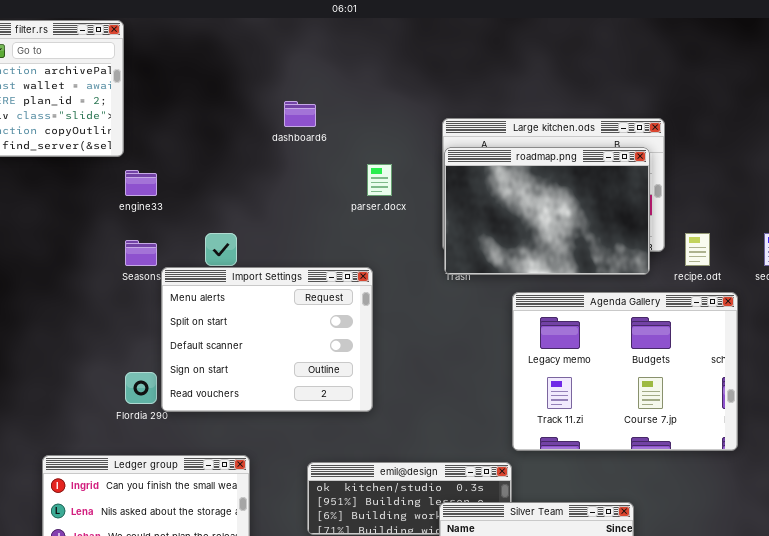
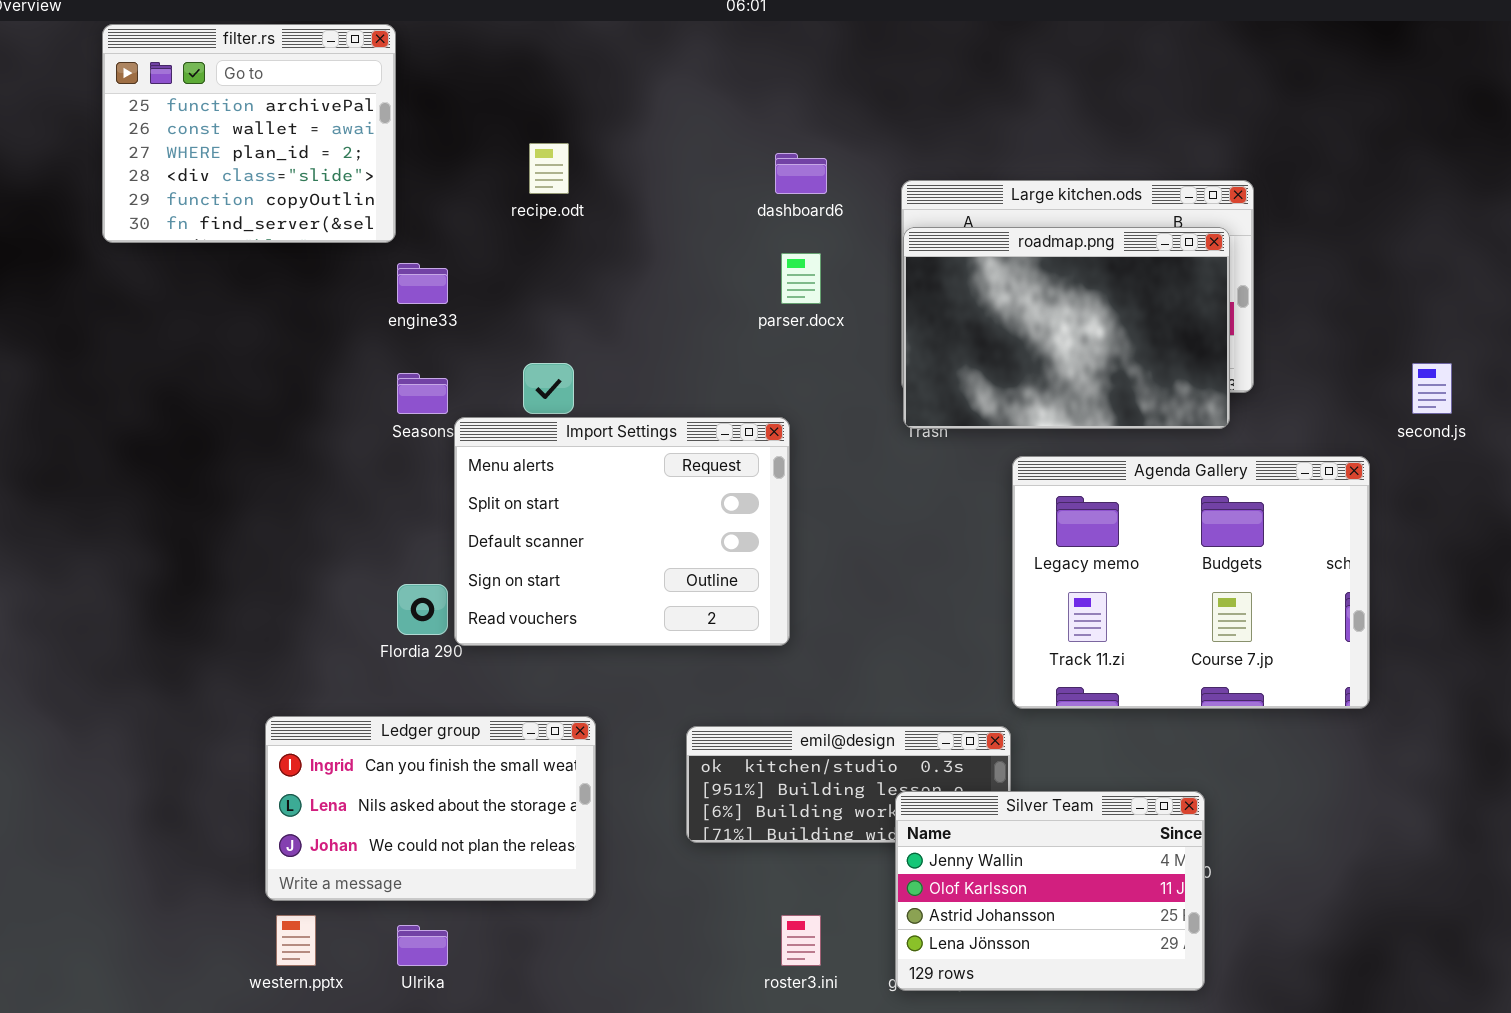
dashboard6: [284,101,316,127] -> [775,153,827,194], moved
recipe.odt: [685,233,710,266] -> [529,143,569,194], moved

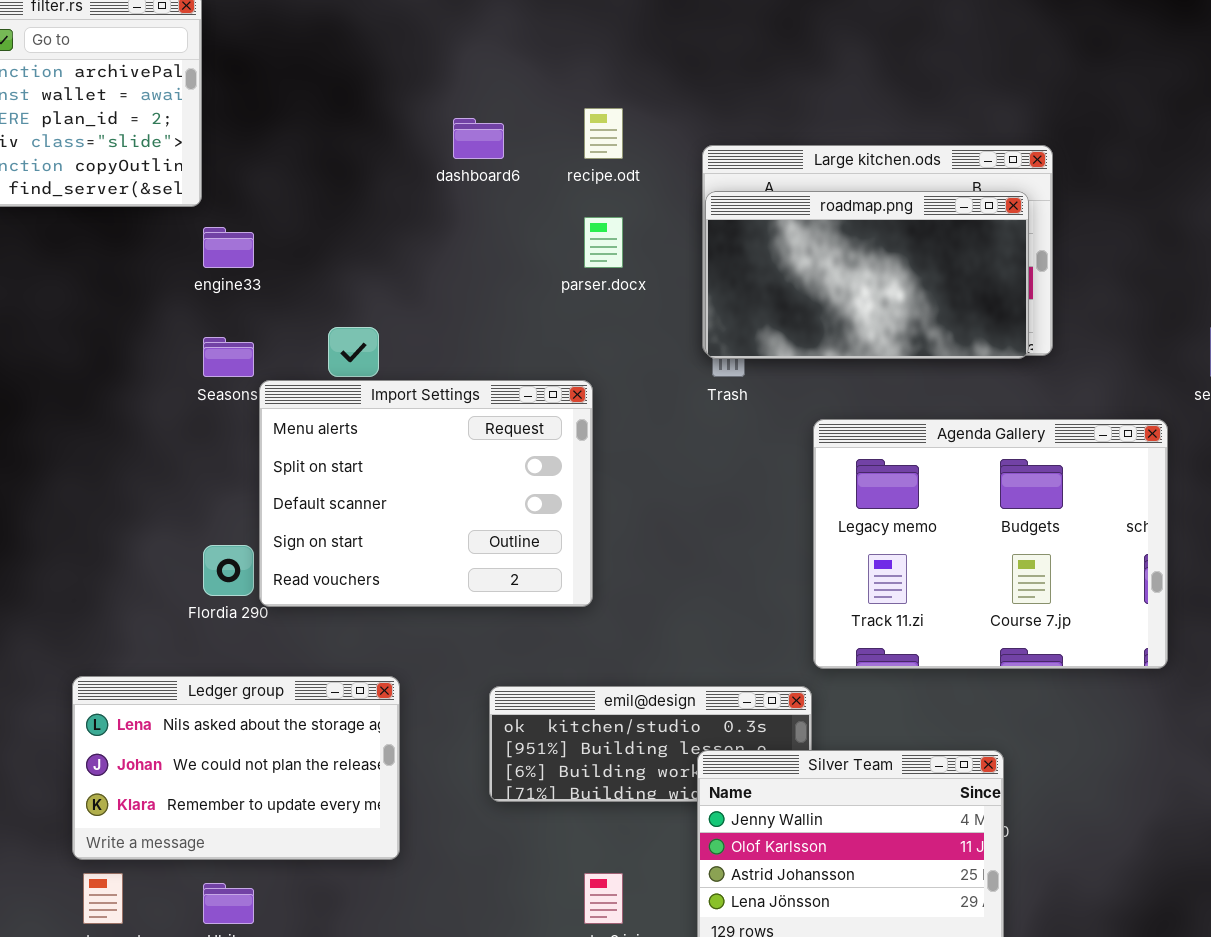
recipe.odt: [529,143,569,194] -> [584,108,623,159], moved
dashboard6: [775,153,827,194] -> [453,118,504,159], moved
roadmap.png: [903,227,1230,429] -> [705,191,1029,359], resized
Ledger group: [265,716,596,901] -> [72,676,400,860], scrolled down 1 row

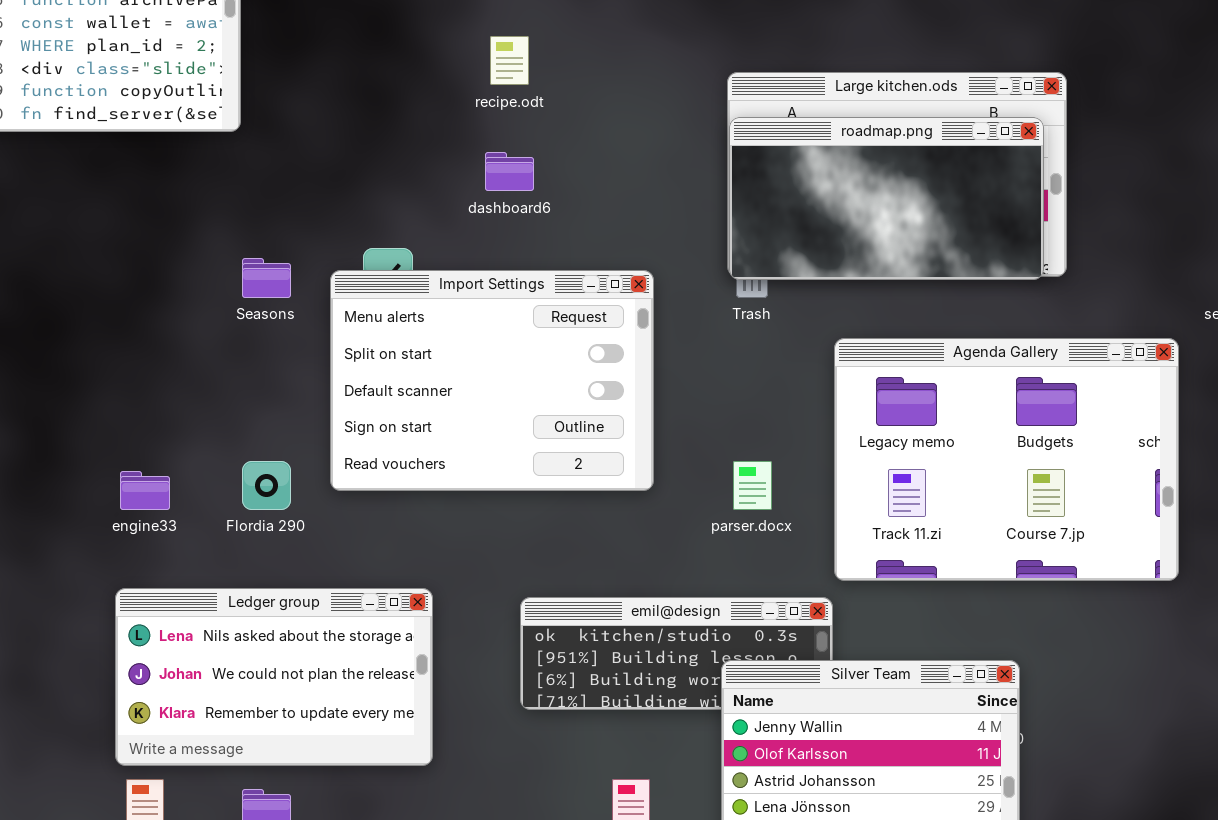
recipe.odt: [584,108,623,159] -> [490,36,529,85], moved
dashboard6: [453,118,504,159] -> [485,152,534,191], moved
parser.docx: [584,217,623,268] -> [733,461,772,510], moved
engine33: [203,227,254,268] -> [120,471,170,510], moved
Import Settings: [259,380,593,607] -> [330,270,654,491], moved

